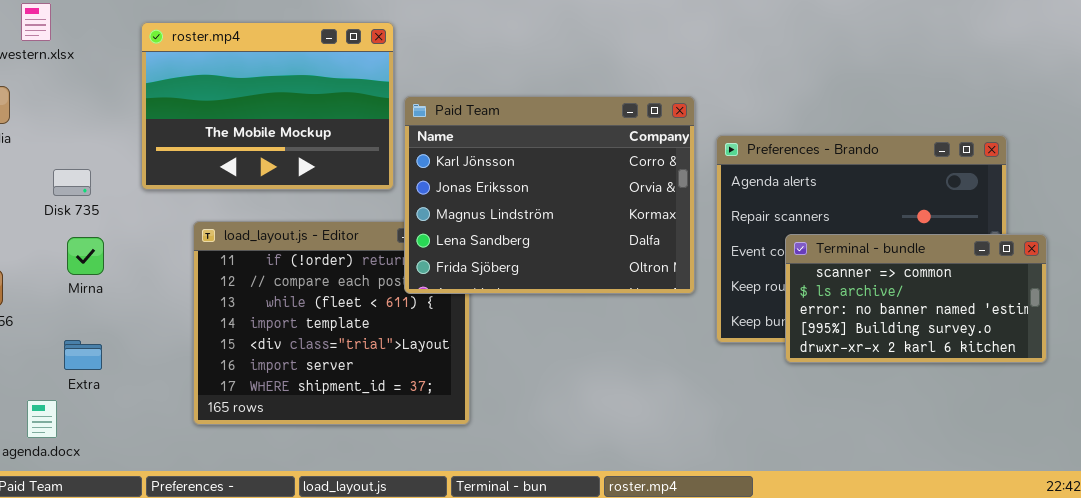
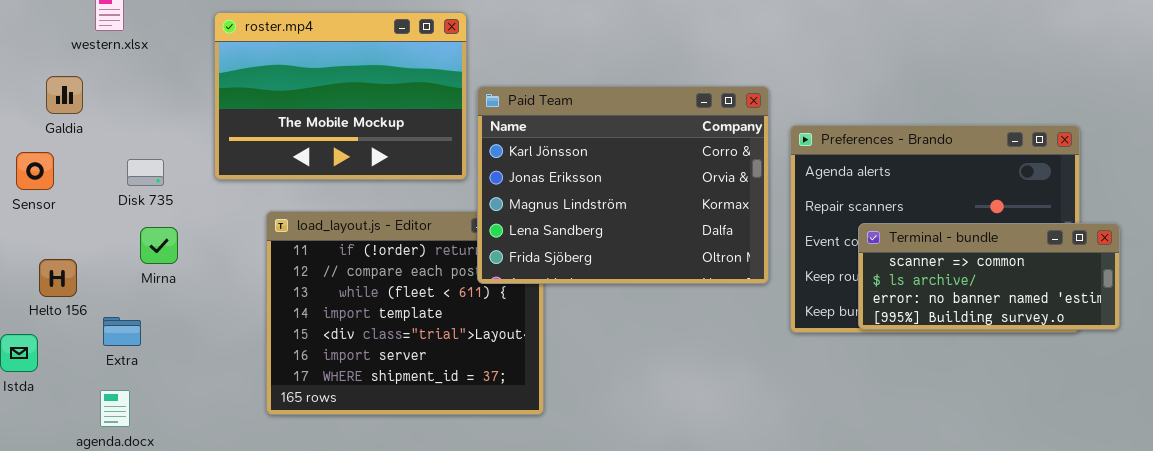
Terminal - bundle: [785,234,1047,363] -> [858,223,1120,330], resized
Extra: [64,340,102,370] -> [103,317,141,346], moved

